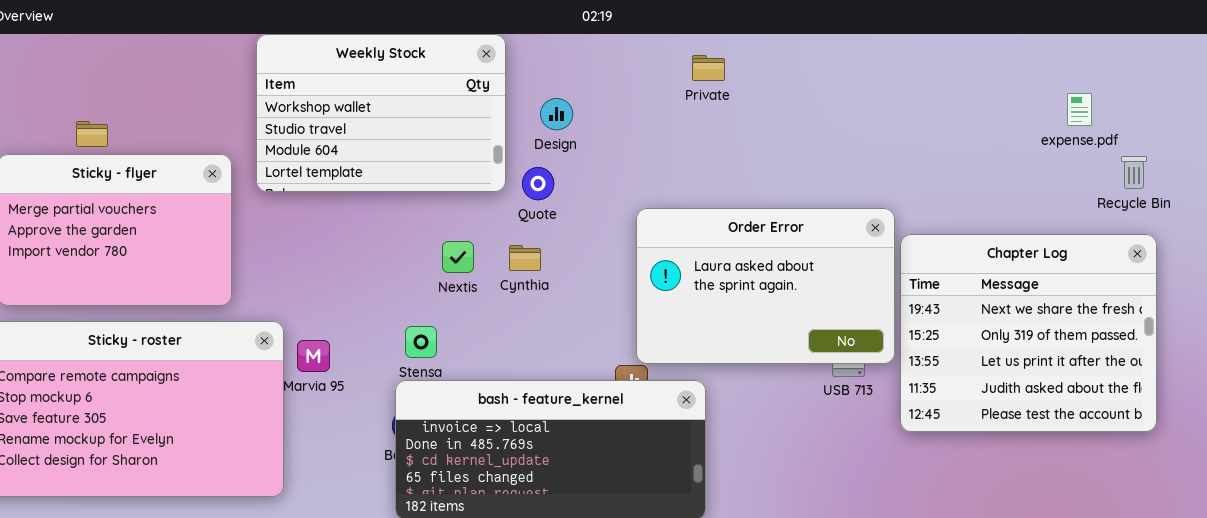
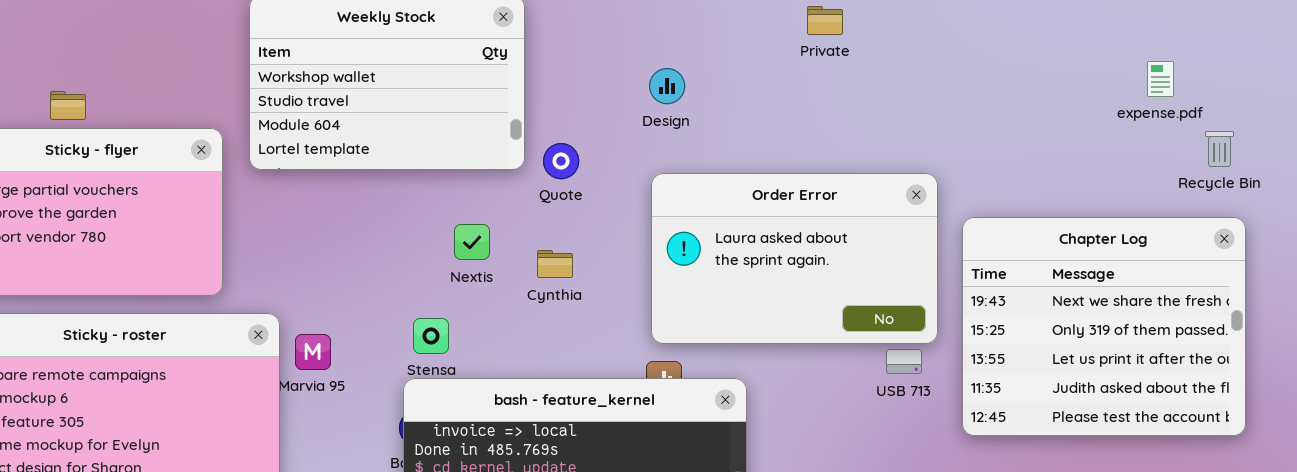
Private: [692,55,725,81] -> [807,6,843,35], moved
Design: [540,98,573,130] -> [649,68,685,104], moved
Order Error: [636,208,895,364] -> [651,173,938,344], moved
Cynthia: [509,245,541,271] -> [537,250,573,278], moved

